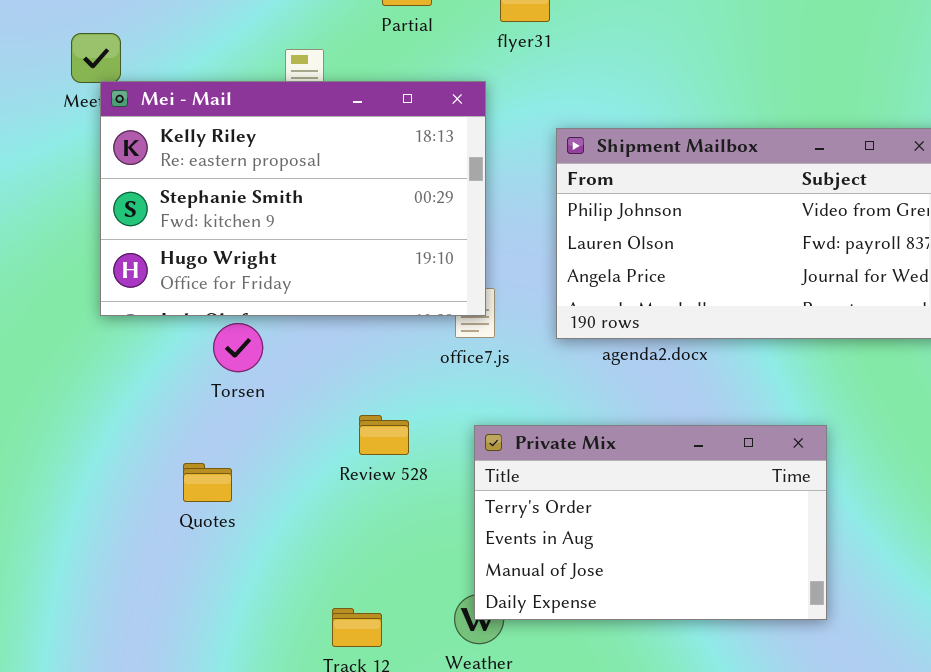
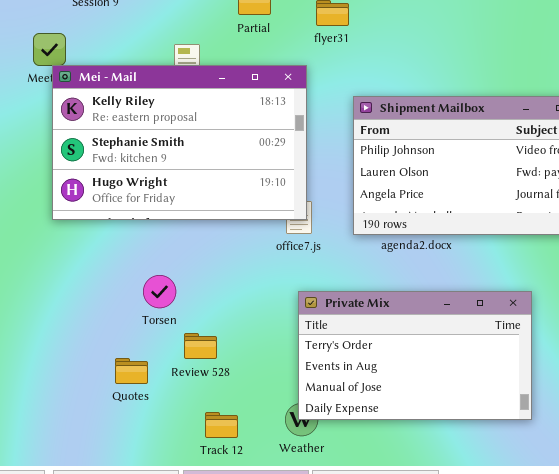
Torsen: [213,323,263,372] -> [143,275,176,308], moved
Review 528: [359,415,409,455] -> [184,333,217,359], moved
Quotes: [183,463,232,502] -> [115,358,148,384], moved

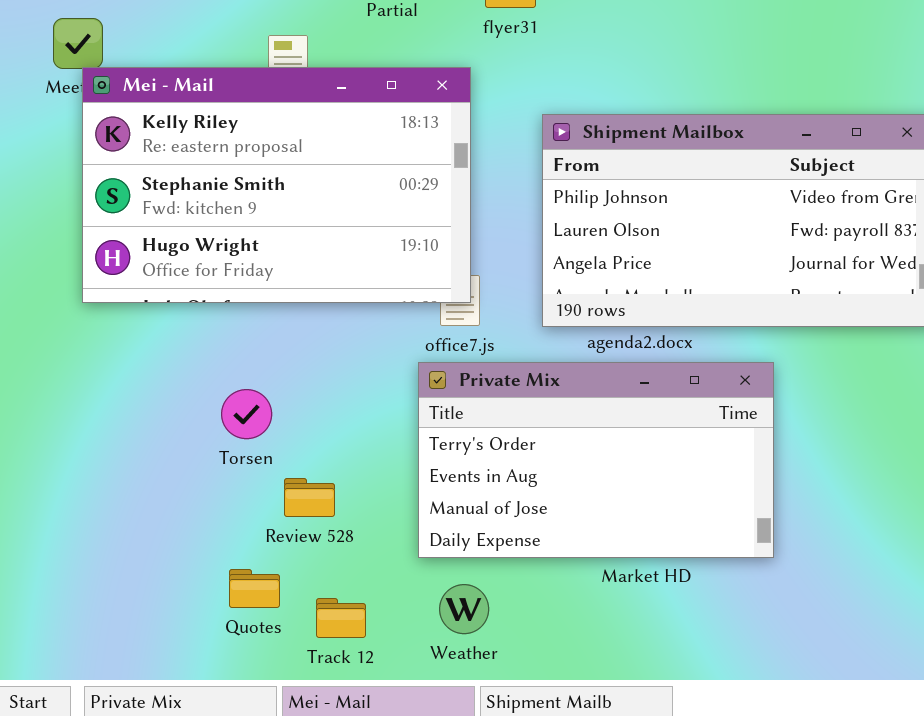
Private Mix: [298,291,532,420] -> [418,362,774,558], moved
Quotes: [115,358,148,384] -> [229,569,280,608], moved

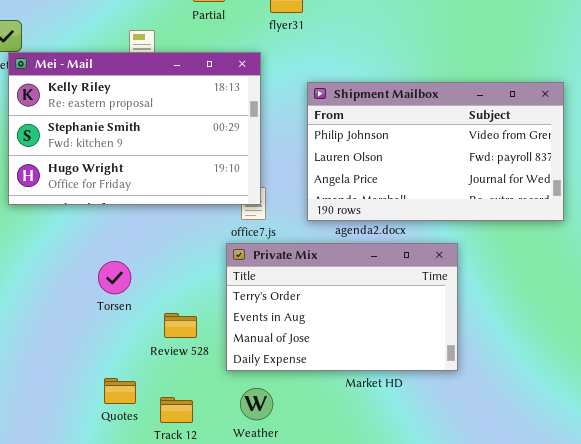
Review 528: [284,478,335,517] -> [164,313,197,338], moved

